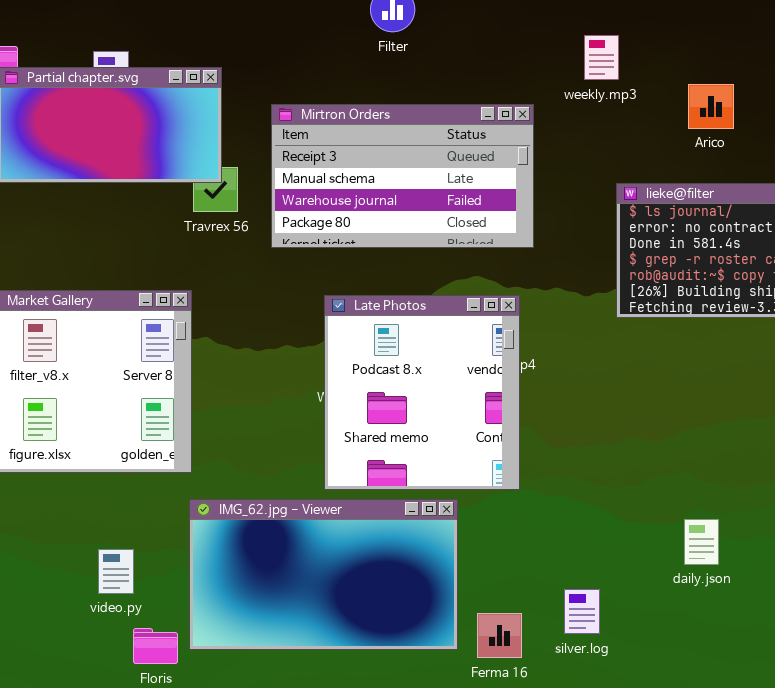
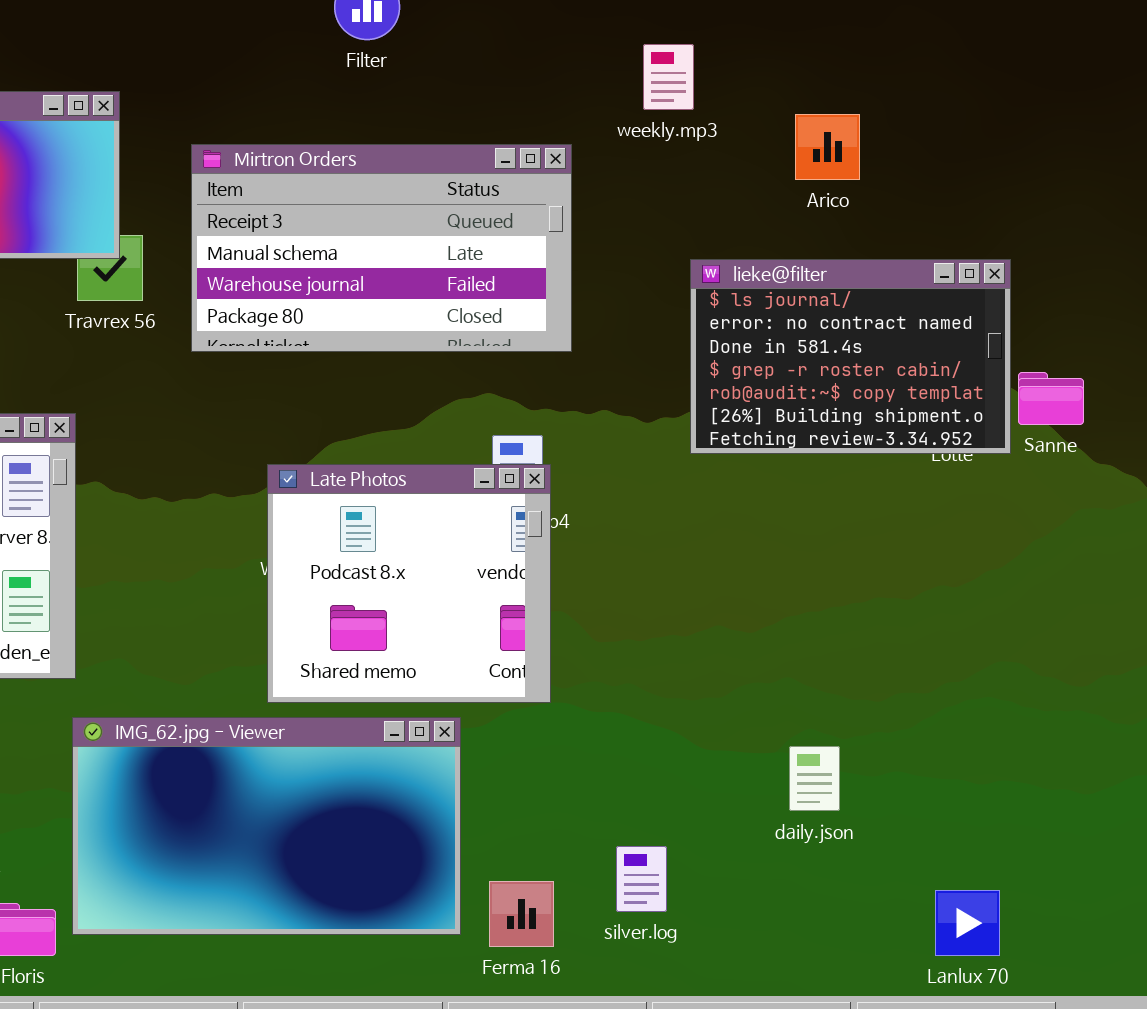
Late Photos: [324,295,520,490] -> [267,464,551,703], resized

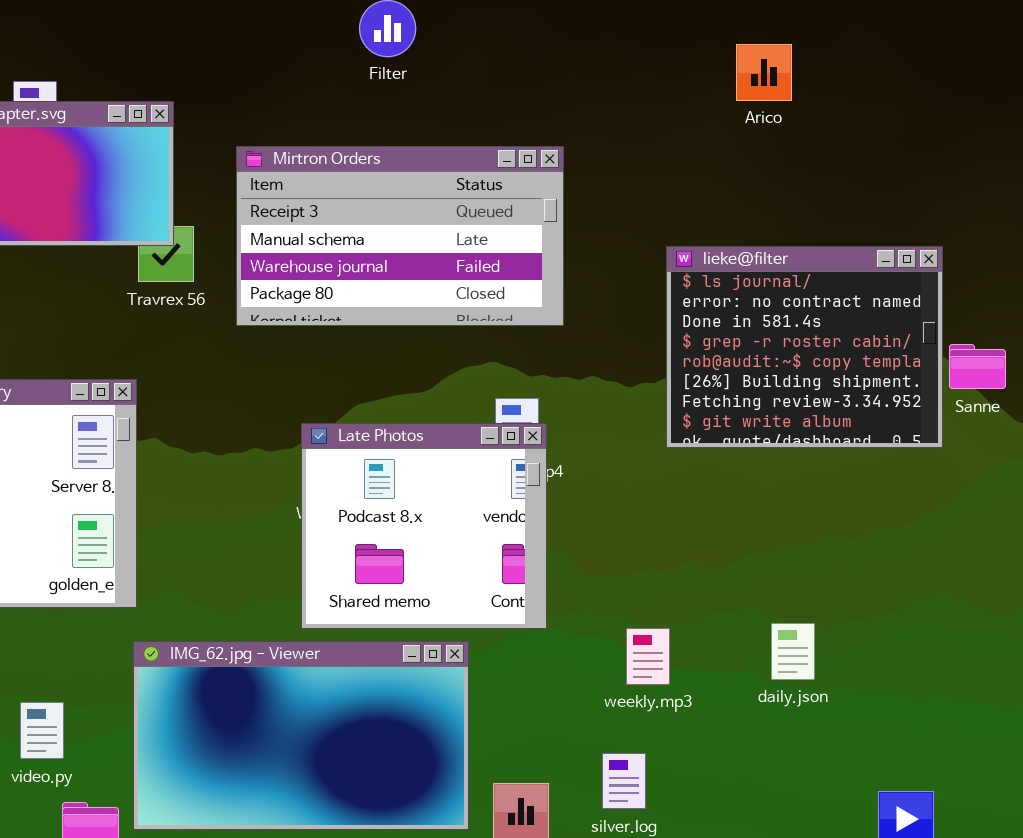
weekly.mp3: [643,44,694,110] -> [626,628,670,685], moved
Arico: [795,114,860,180] -> [736,44,792,101], moved
lieke@filter: [690,259,1011,454] -> [666,246,943,448], resized
daily.json: [789,746,840,811] -> [771,623,815,680], moved

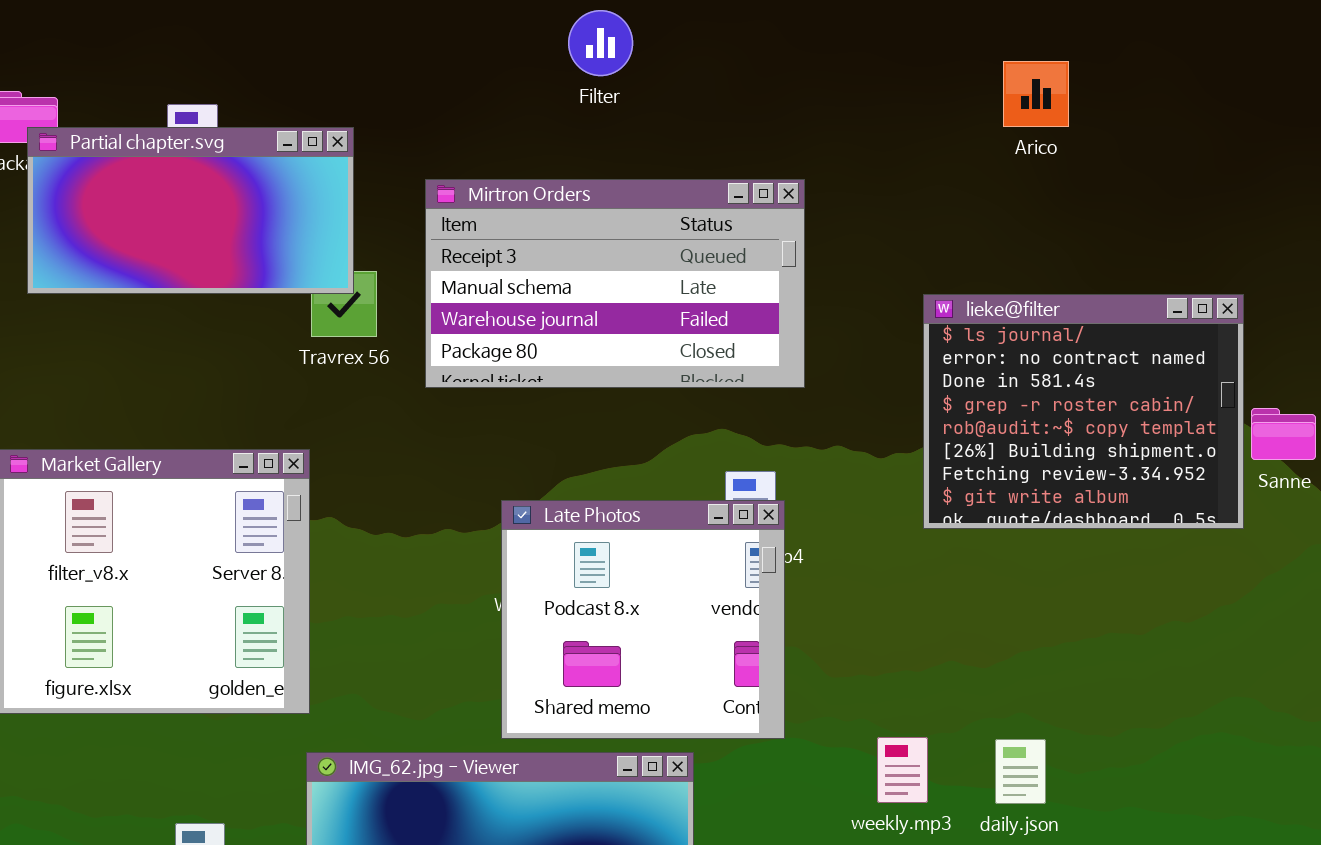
daily.json: [771,623,815,680] -> [995,739,1046,804], moved

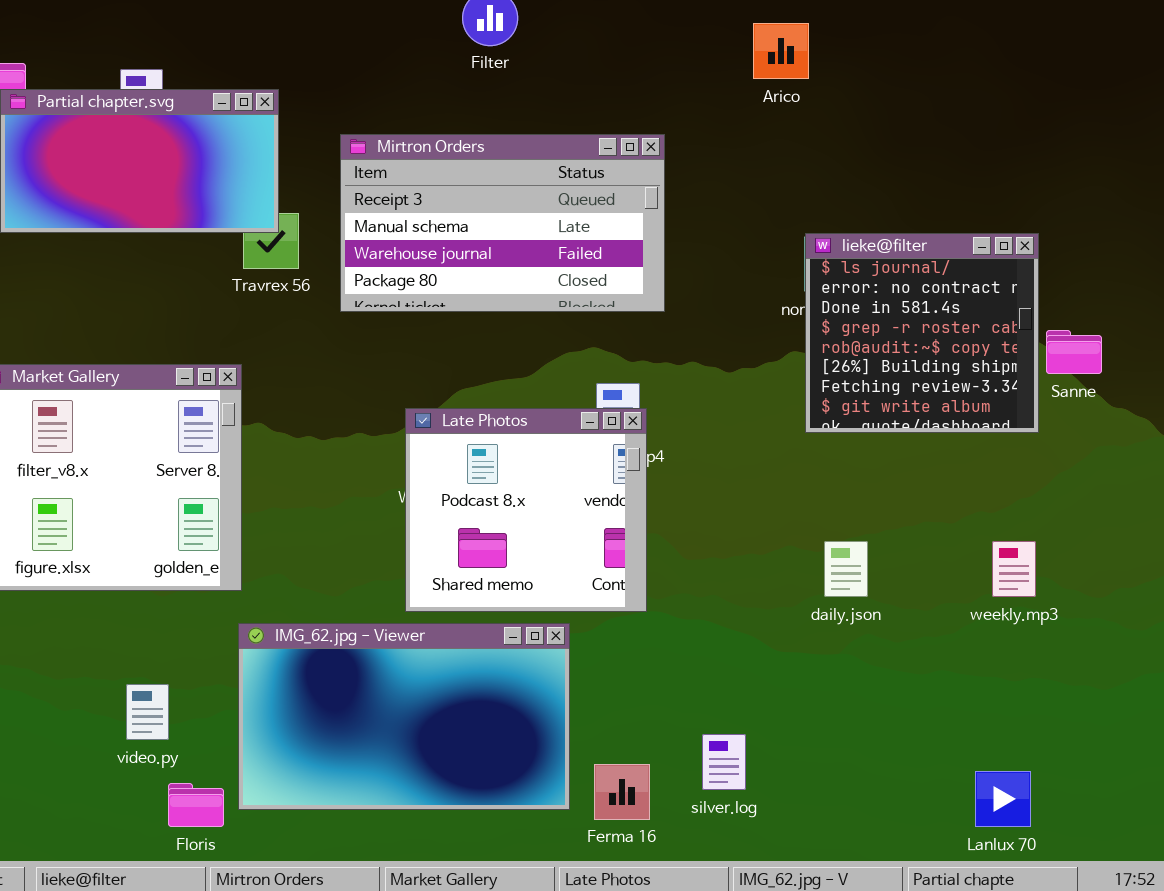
Arico: [1003,61,1069,127] -> [753,23,809,79], moved
lieke@filter: [923,294,1244,529] -> [805,233,1039,433], resized
weekly.mp3: [877,737,928,803] -> [992,541,1036,597], moved
daily.json: [995,739,1046,804] -> [824,541,868,597], moved

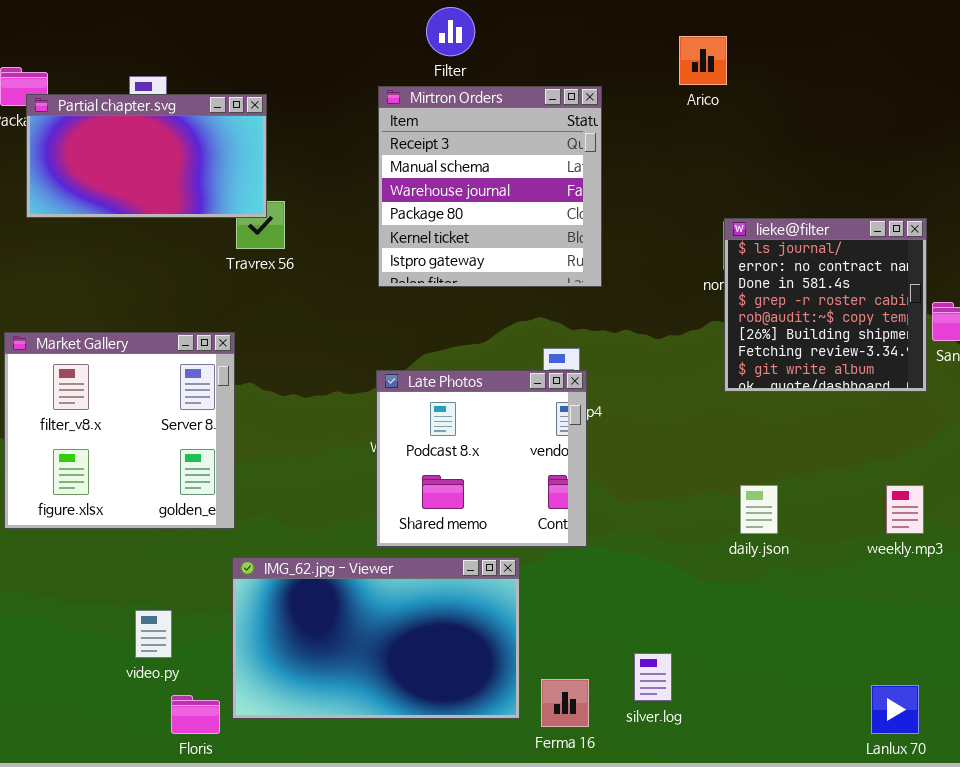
Mirtron Orders: [340,134,665,312] -> [378,86,602,287], resized

